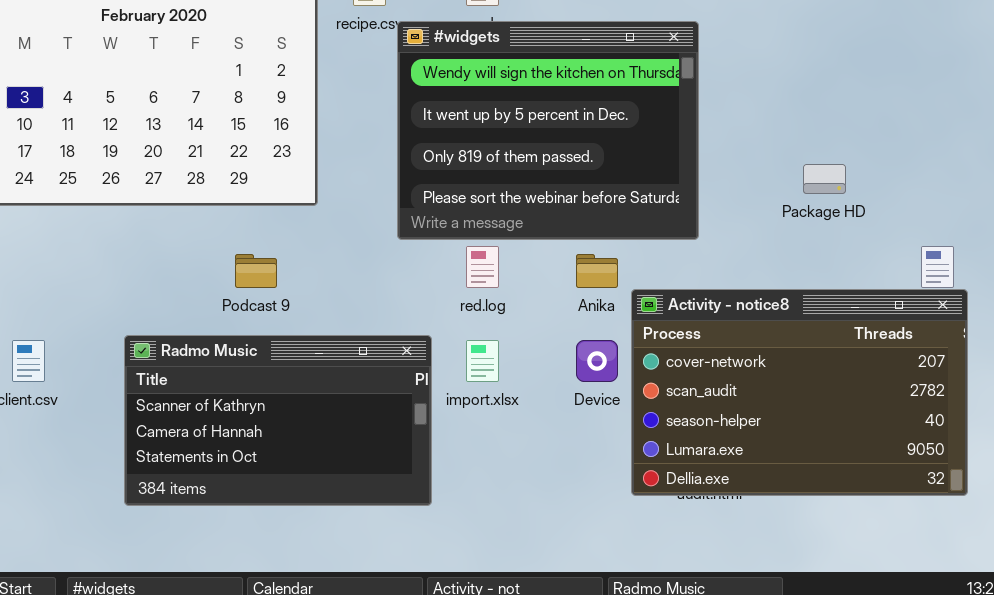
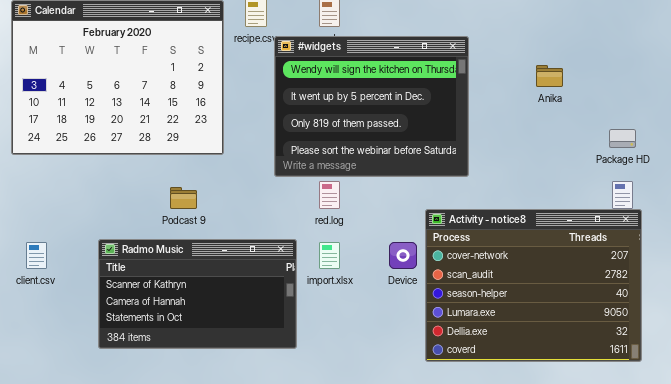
Package HD: [803,164,846,194] -> [609,129,636,148], moved
Anika: [576,254,618,288] -> [536,65,563,87], moved
Activity - notice8: [631,289,968,496] -> [425,209,642,362], resized

